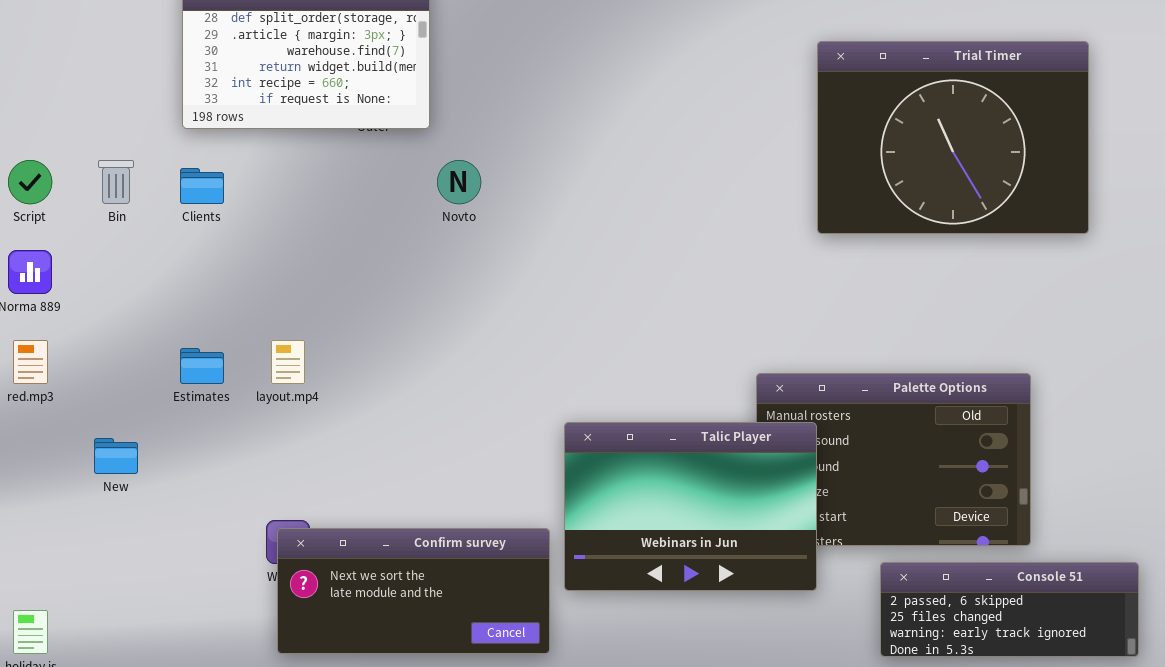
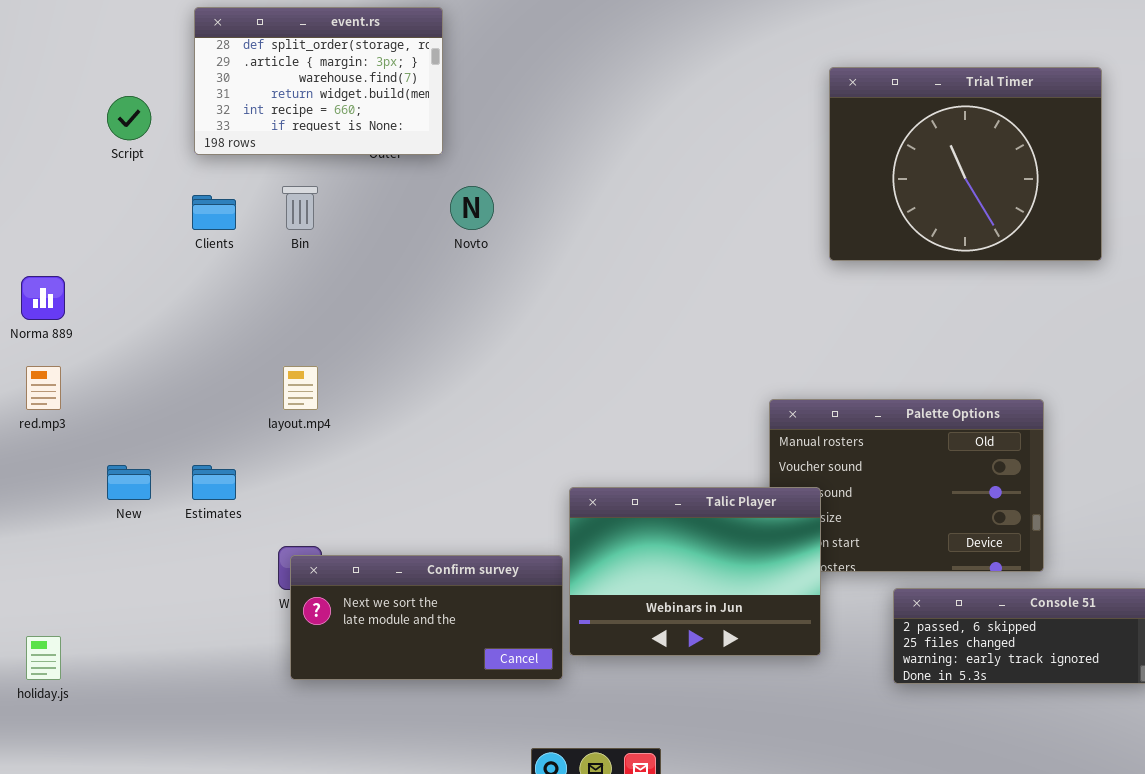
Script: [8,160,52,204] -> [107,96,151,140], moved
Bin: [98,160,134,204] -> [282,186,318,230], moved
Estimates: [180,348,224,384] -> [192,465,236,500], moved
Talic Player: [564,422,817,591] -> [569,487,821,656], moved

